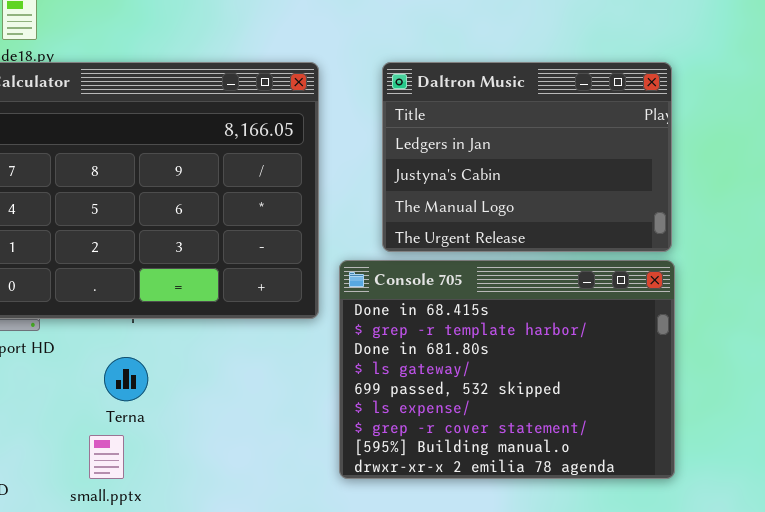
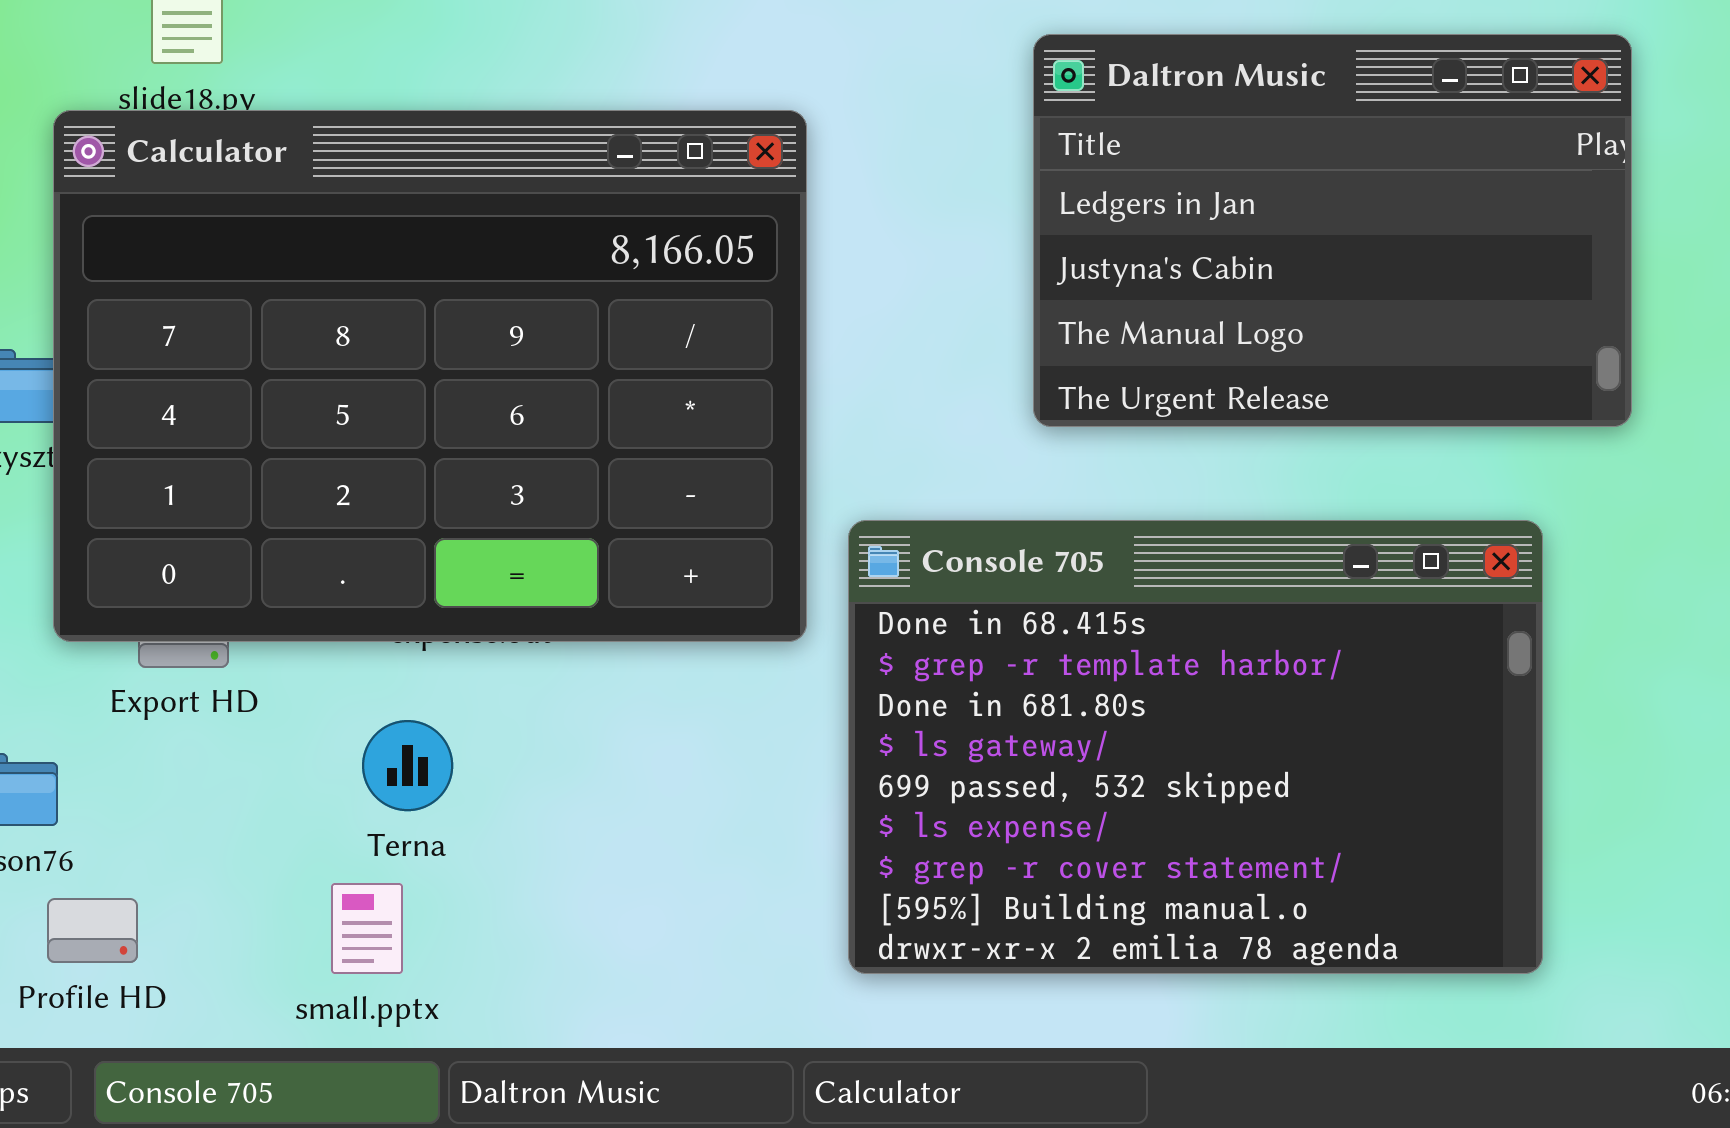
Daltron Music: [382,62,672,252] -> [1033,34,1632,427], moved

